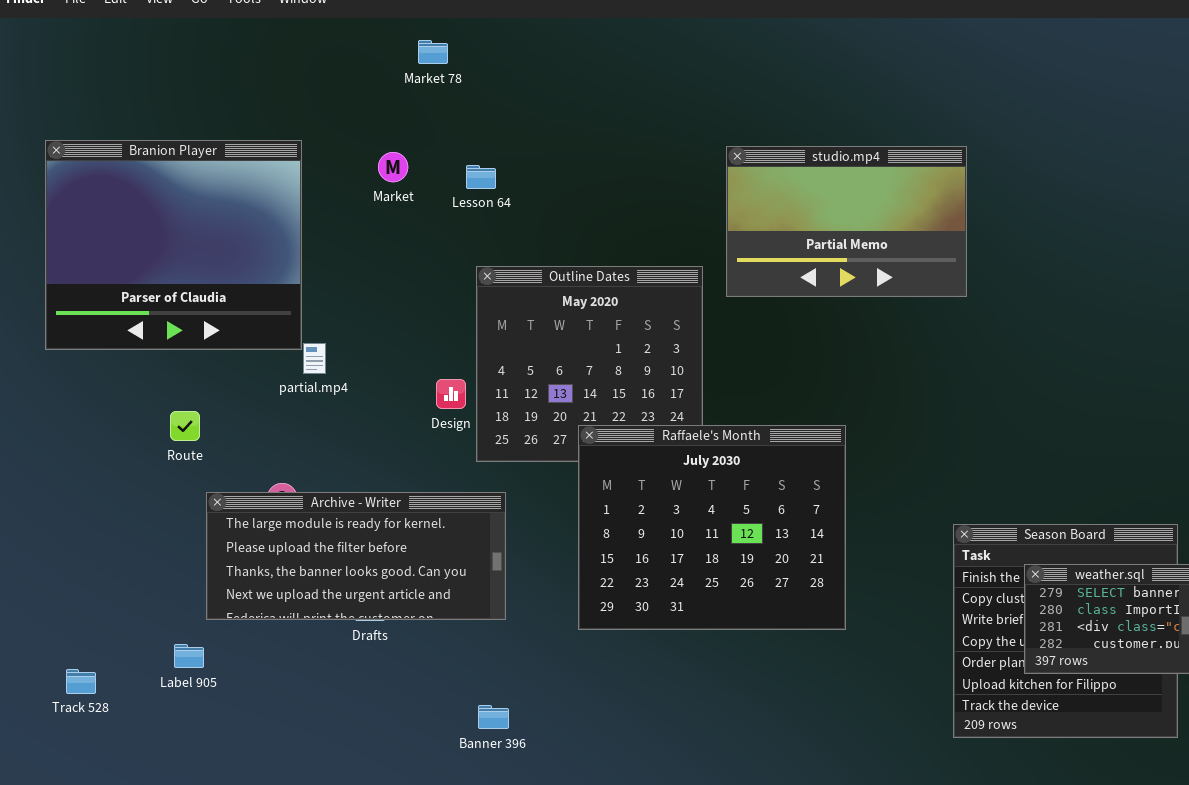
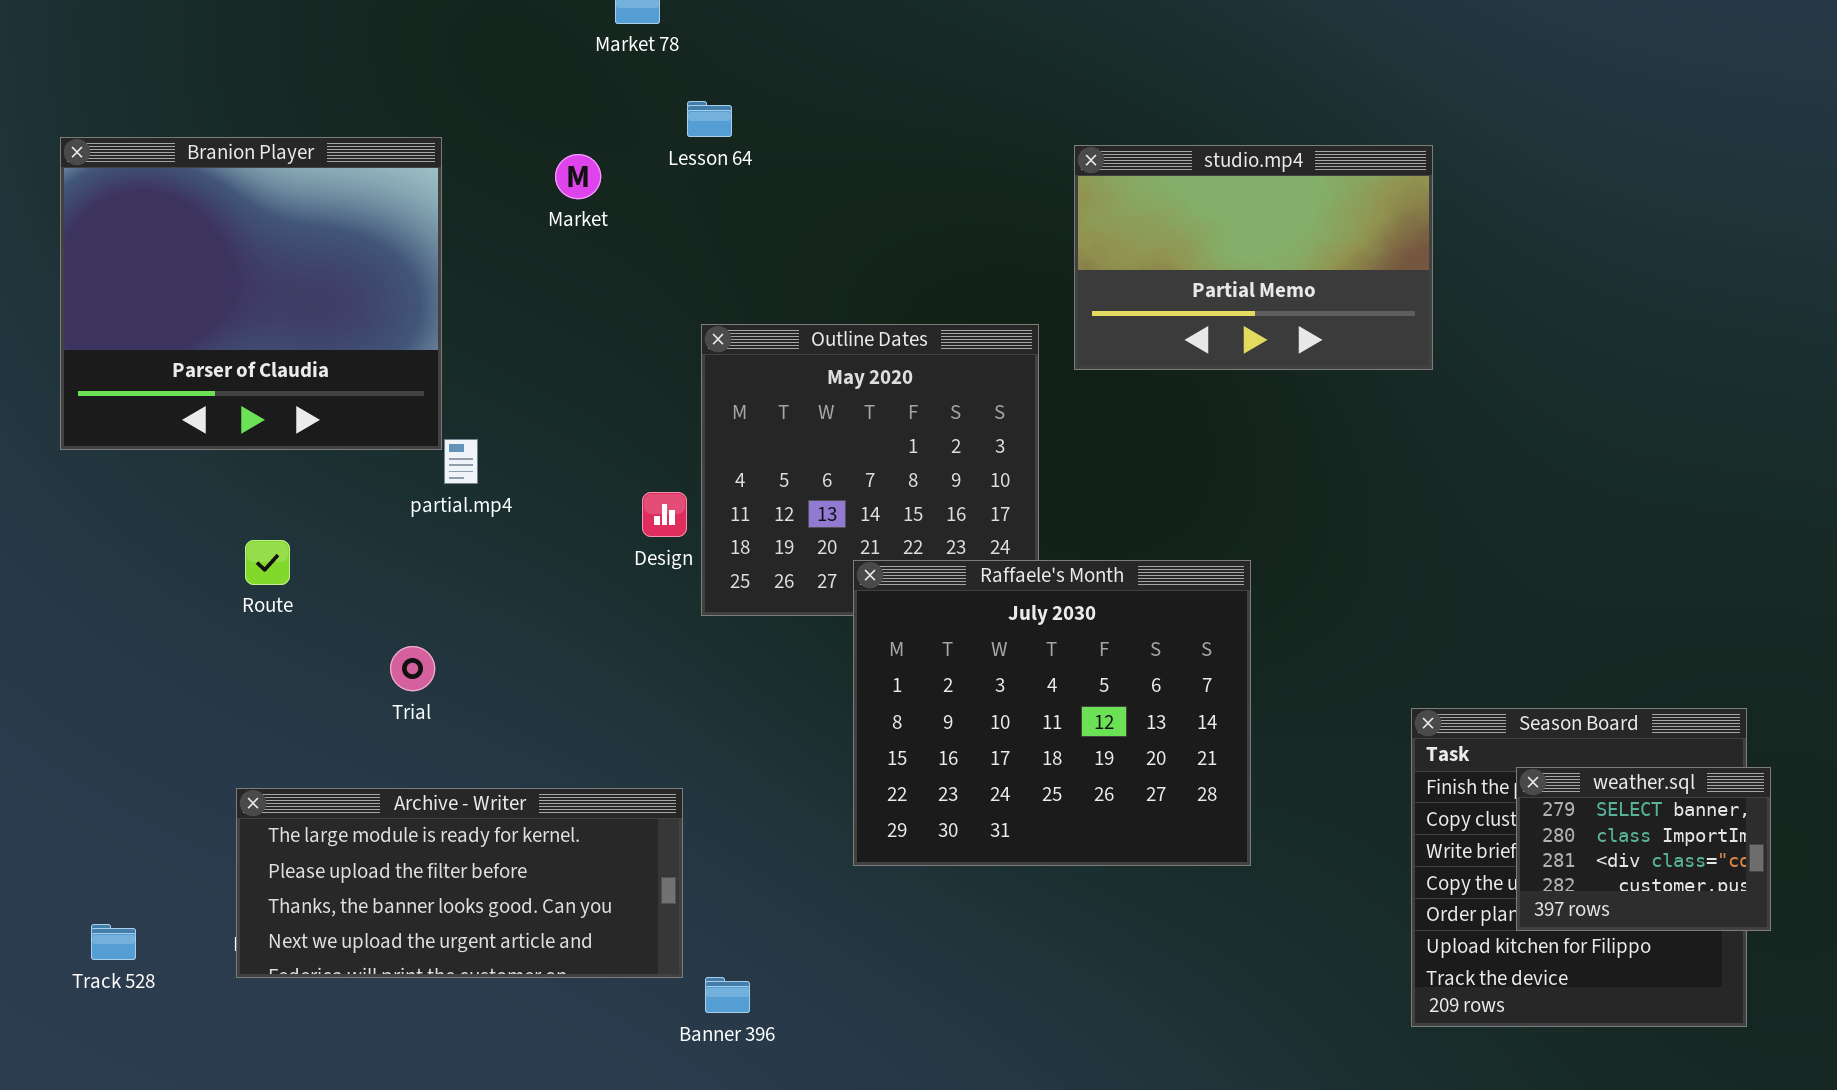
Lesson 64: [466,165,496,189] -> [687,101,732,137], moved
Archive - Writer: [206,492,506,620] -> [236,788,683,978], moved

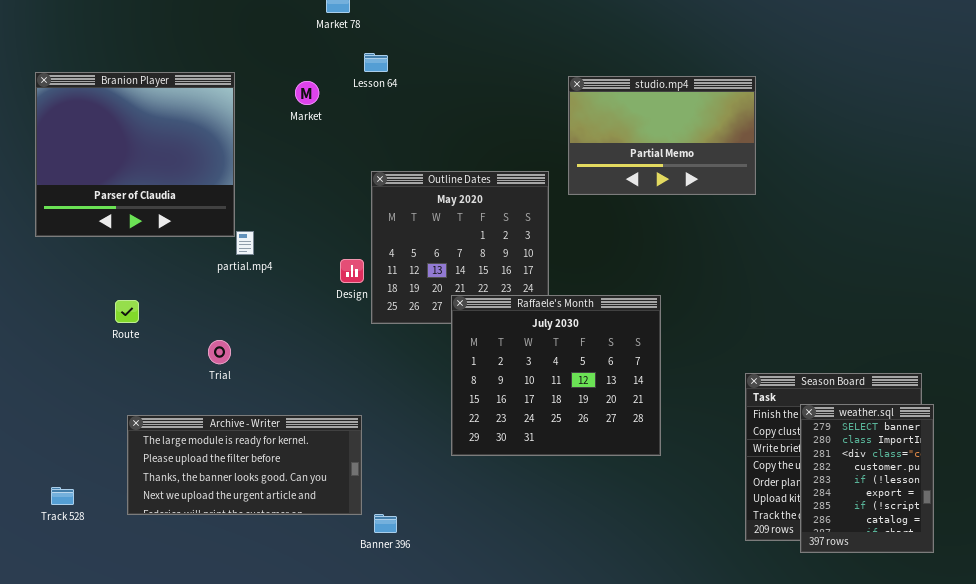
Route: [245,540,290,585] -> [115,300,139,323], moved
weather.sql: [1516,767,1771,931] -> [800,404,934,553], resized

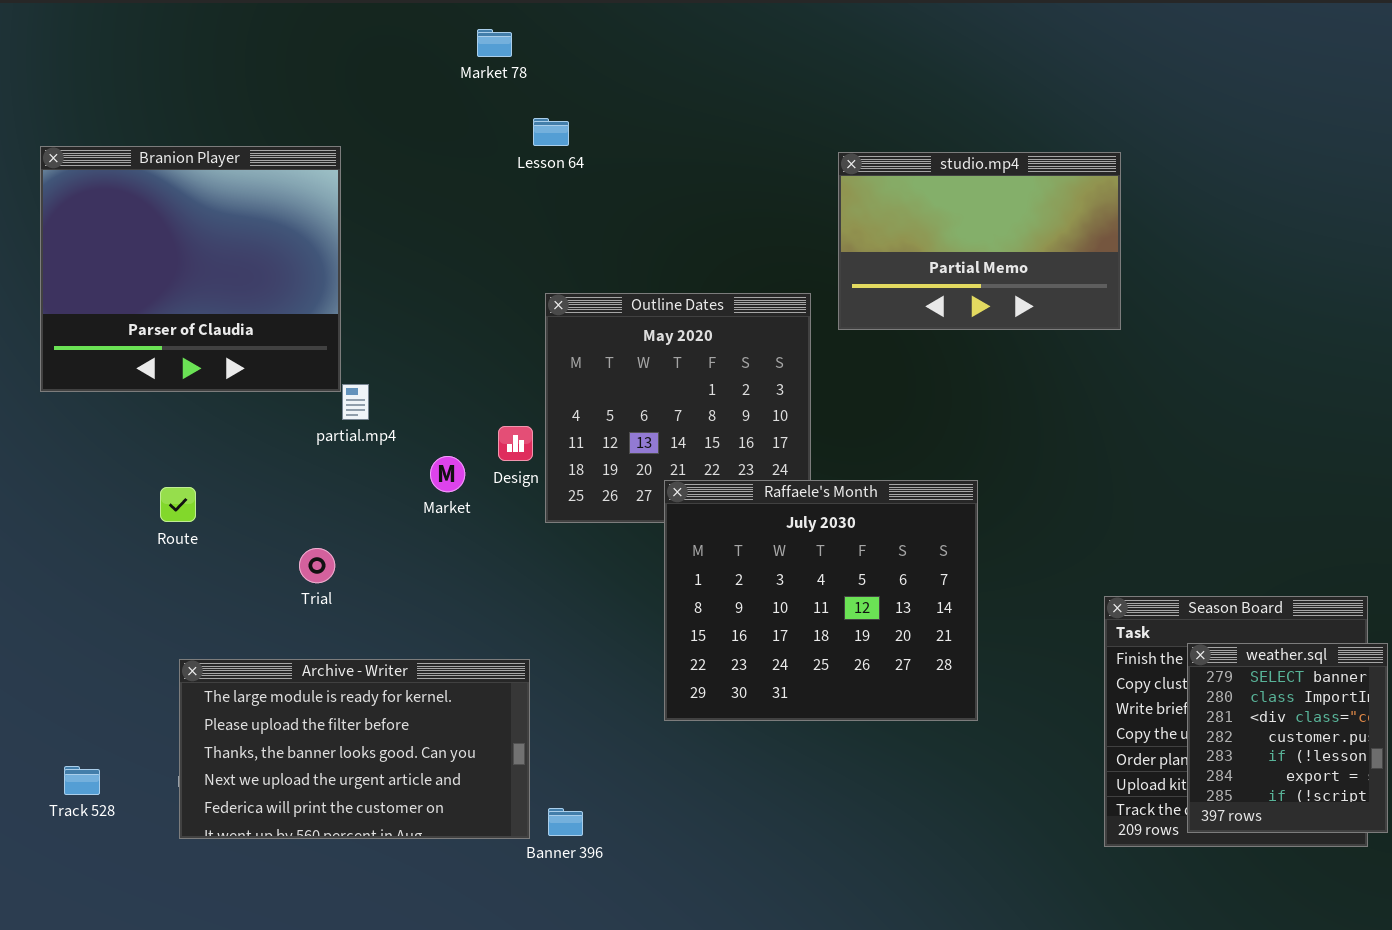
Market: [295,81,319,105] -> [430,456,465,492], moved
weather.sql: [800,404,934,553] -> [1187,643,1388,833], resized
Archive - Writer: [127,415,362,515] -> [179,659,530,839], resized

